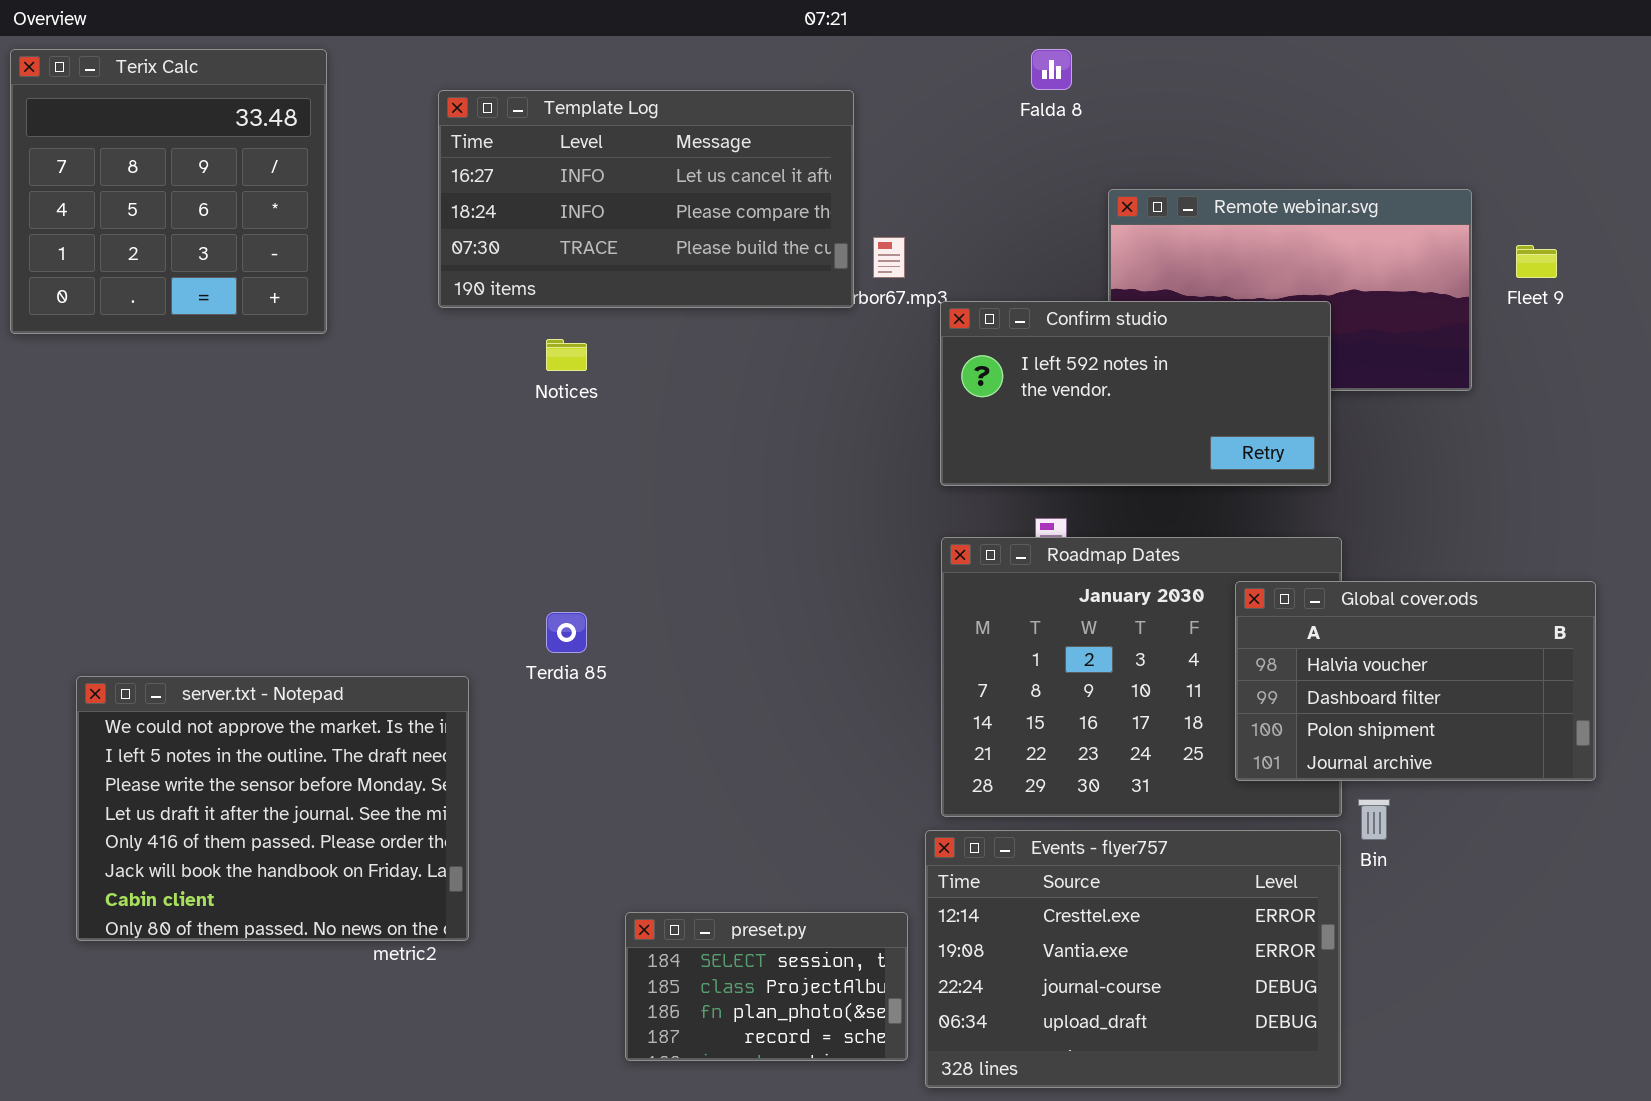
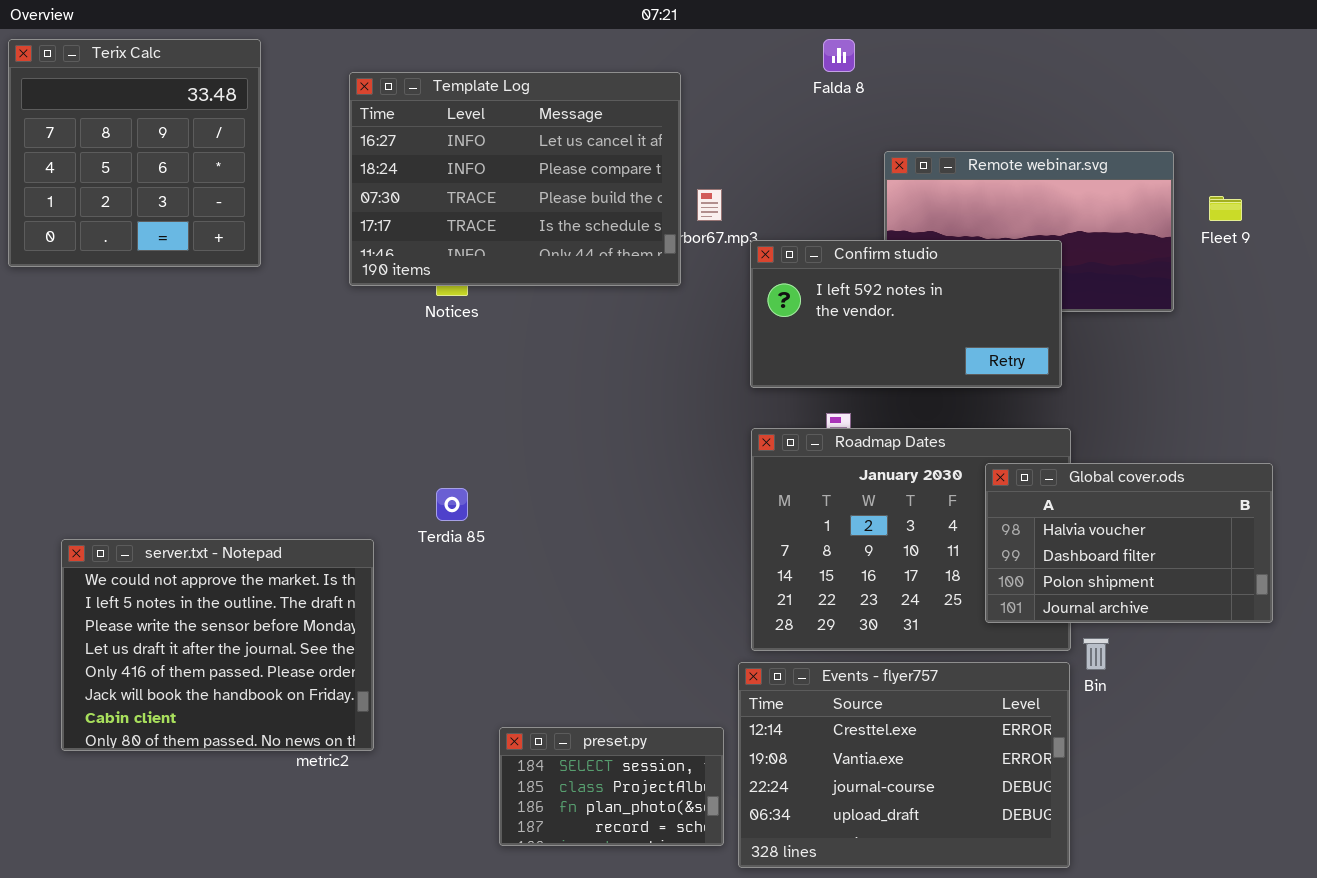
Template Log: [438,90,854,308] -> [349,72,681,286], resized

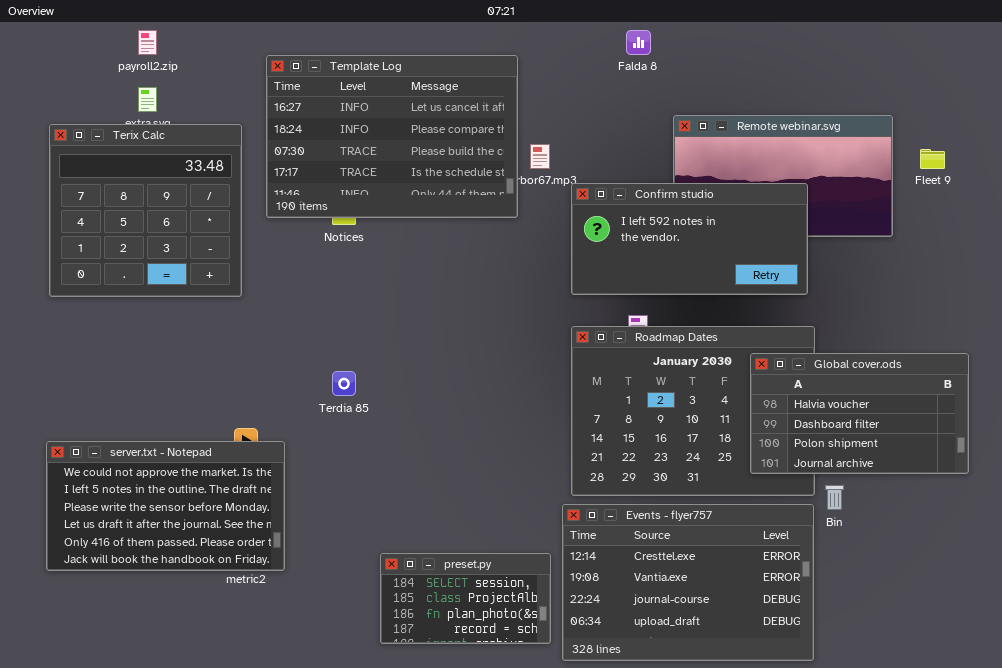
Terix Calc: [8,39,261,267] -> [49,124,242,297], moved
server.txt - Notepad: [61,539,374,751] -> [46,441,285,571], resized

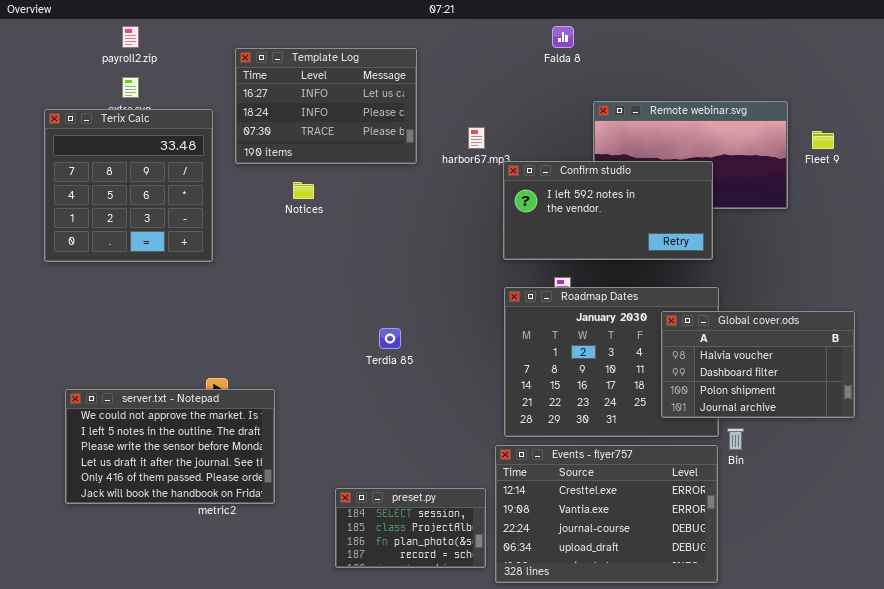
Template Log: [266,55,518,218] -> [235,48,417,164], resized
Terdia 85: [332,371,356,396] -> [379,328,401,349], moved
server.txt - Notepad: [46,441,285,571] -> [65,389,275,504], moved

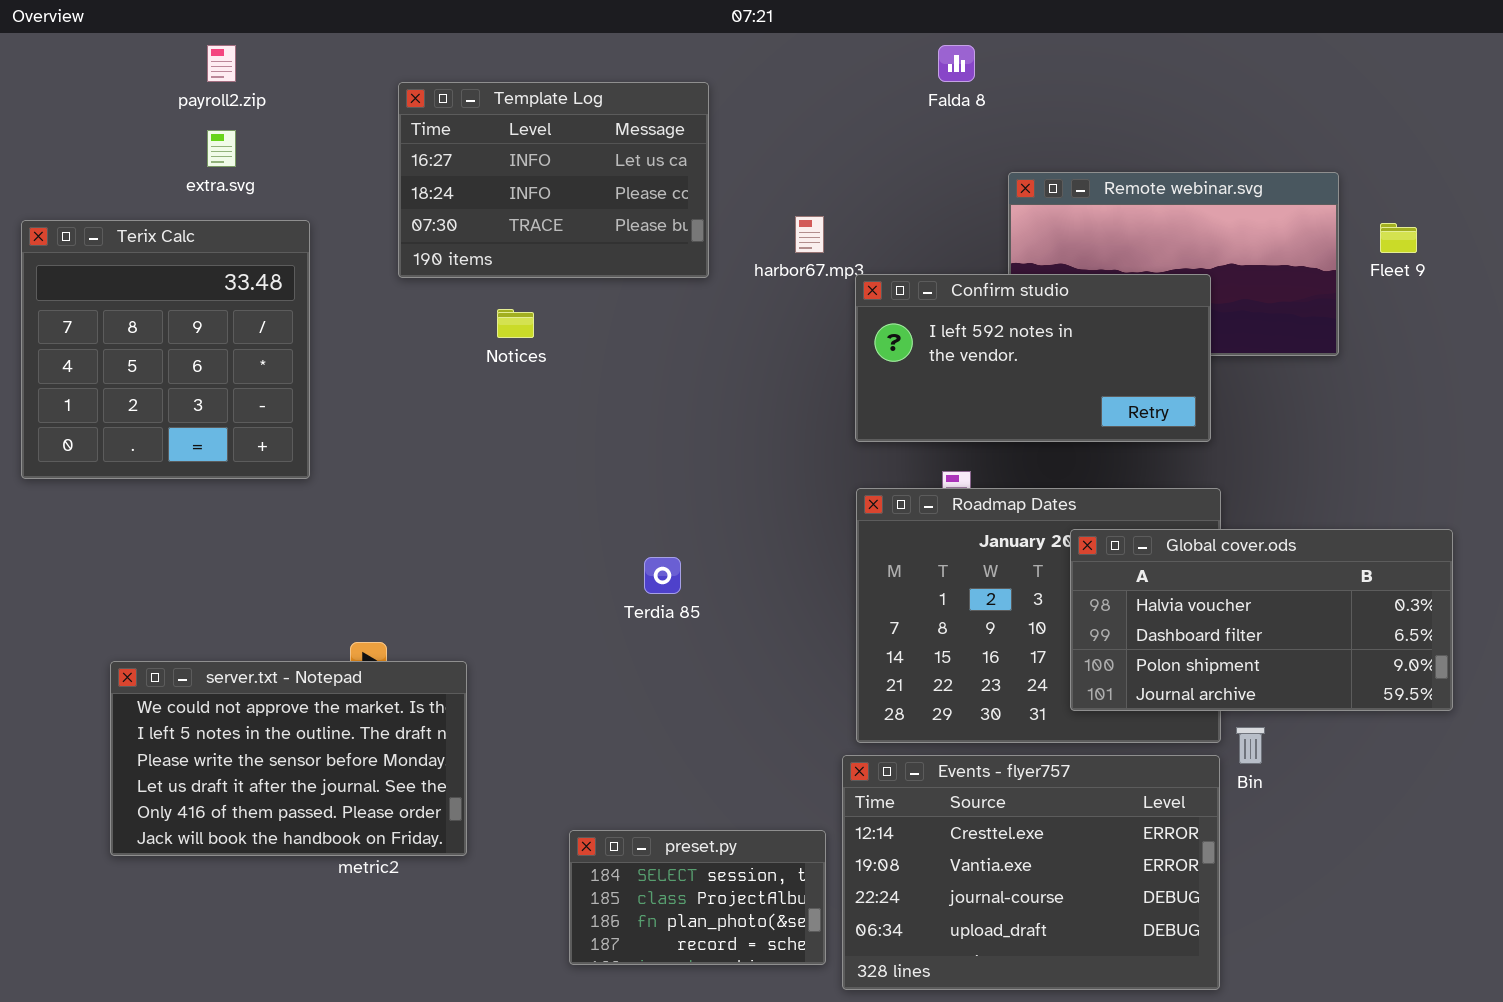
Terix Calc: [44,109,213,262] -> [21,220,310,479], moved
Global cover.ods: [661,311,855,418] -> [1070,529,1453,711], resized

